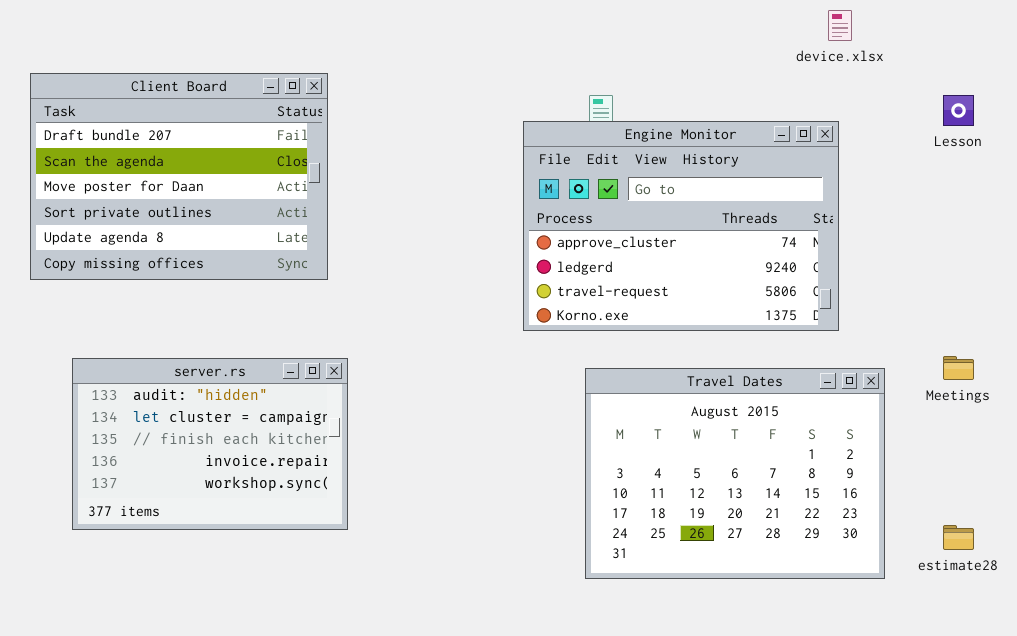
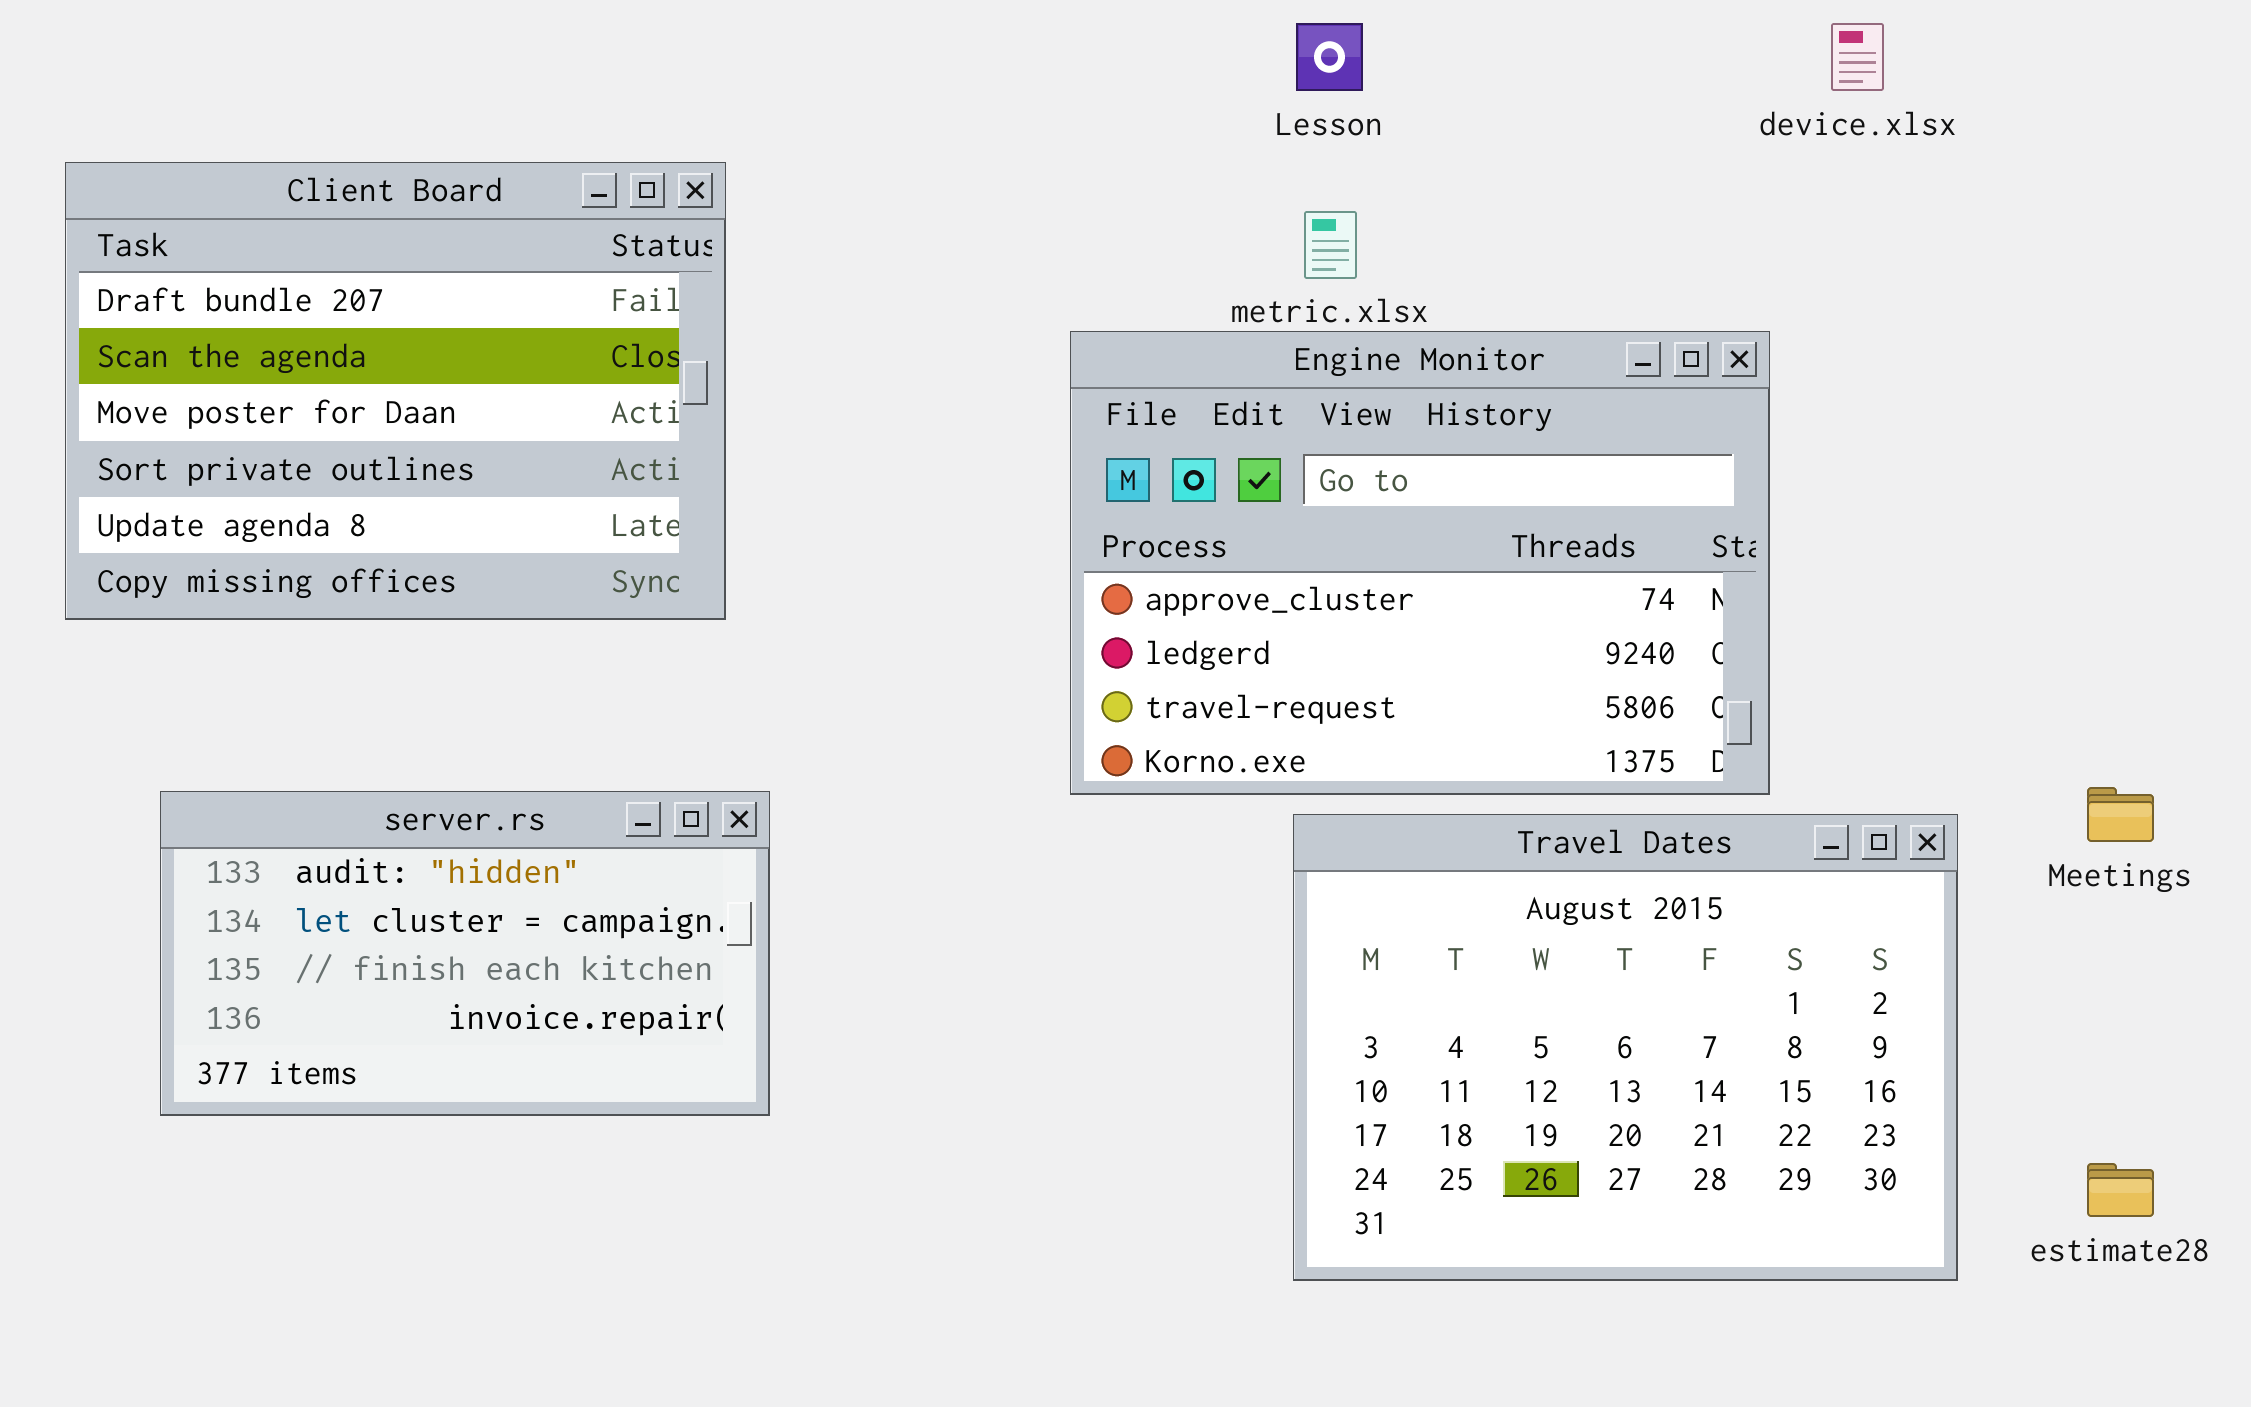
Lesson: [943,95,974,126] -> [1296,23,1363,91], moved
Engine Monitor: [523,121,839,331] -> [1070,331,1770,795], moved
server.rs: [72,358,348,530] -> [160,791,770,1116], resized

